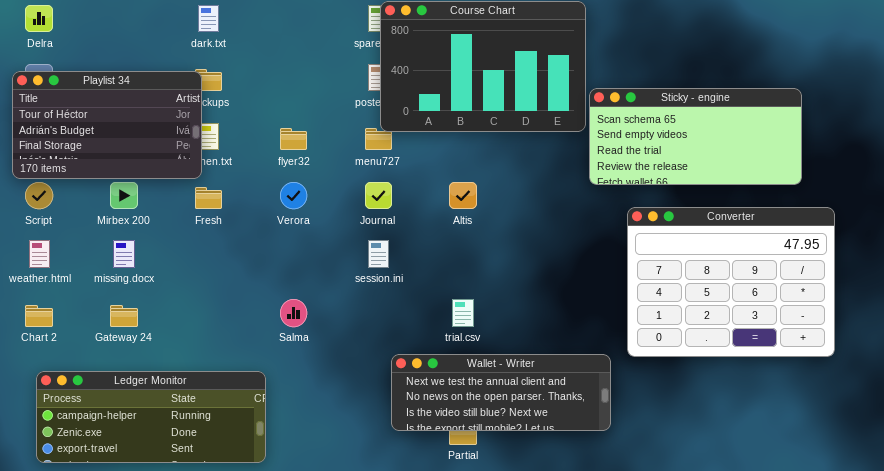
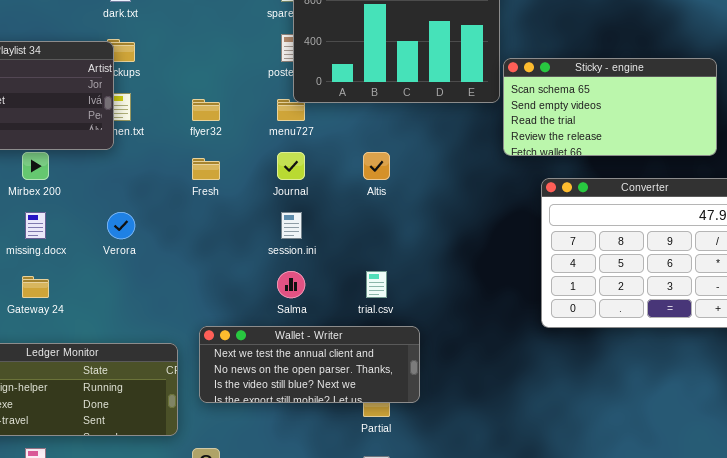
Verora: [280,182,307,209] -> [107,212,135,239], moved
Fresh: [195,187,222,209] -> [192,158,220,180], moved
Salma: [280,299,307,327] -> [277,271,305,298], moved
Wallet - Writer: [391,354,611,431] -> [199,326,420,403], moved

